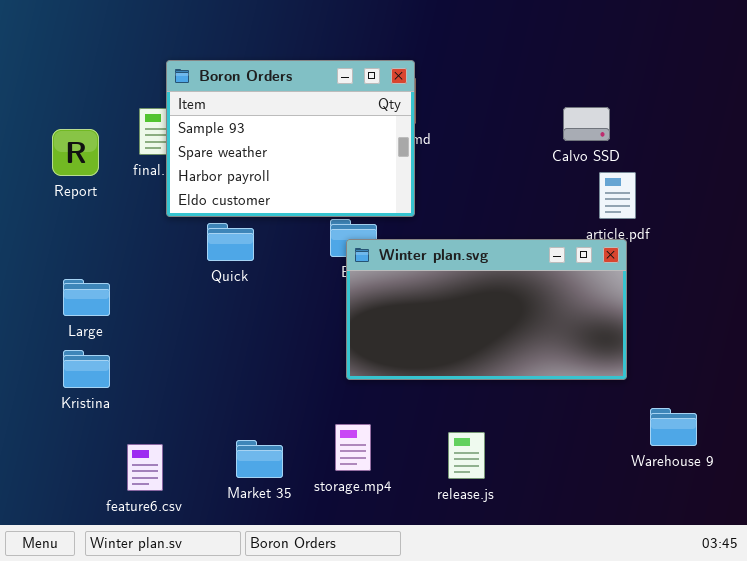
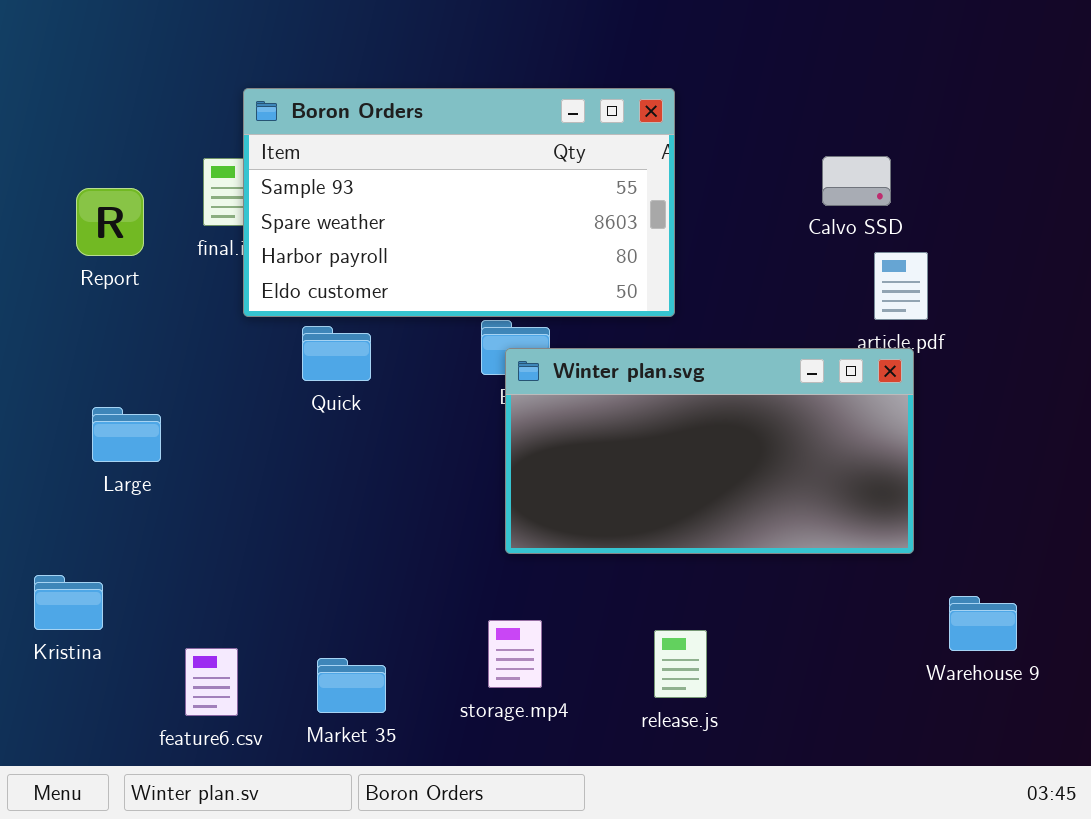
Boron Orders: [166,60,415,217] -> [243,88,675,317], resized
Kristina: [63,350,110,388] -> [34,575,103,630], moved
Market 35: [236,440,283,478] -> [317,658,386,713], moved

